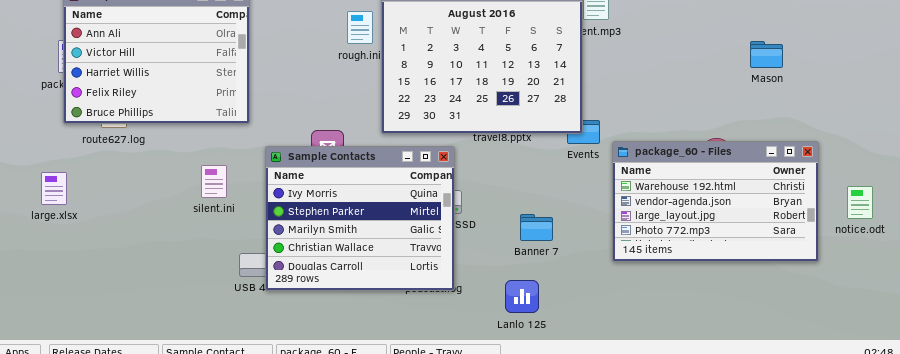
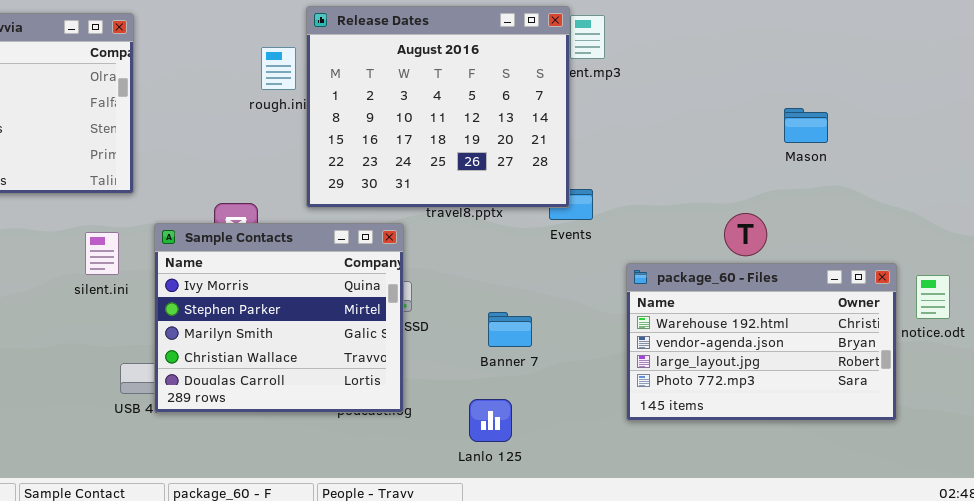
Mason: [750,41,783,68] -> [784,108,828,143], moved
package_60 - Files: [612,141,819,262] -> [626,263,897,421], moved
silent.ini: [201,165,227,198] -> [85,232,119,275], moved

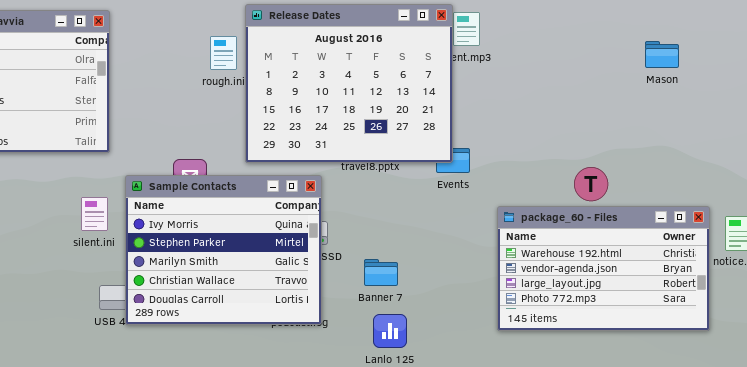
Mason: [784,108,828,143] -> [645,41,679,68], moved
silent.ini: [85,232,119,275] -> [81,197,108,231], moved
Banner 7: [488,312,532,347] -> [364,259,398,286], moved

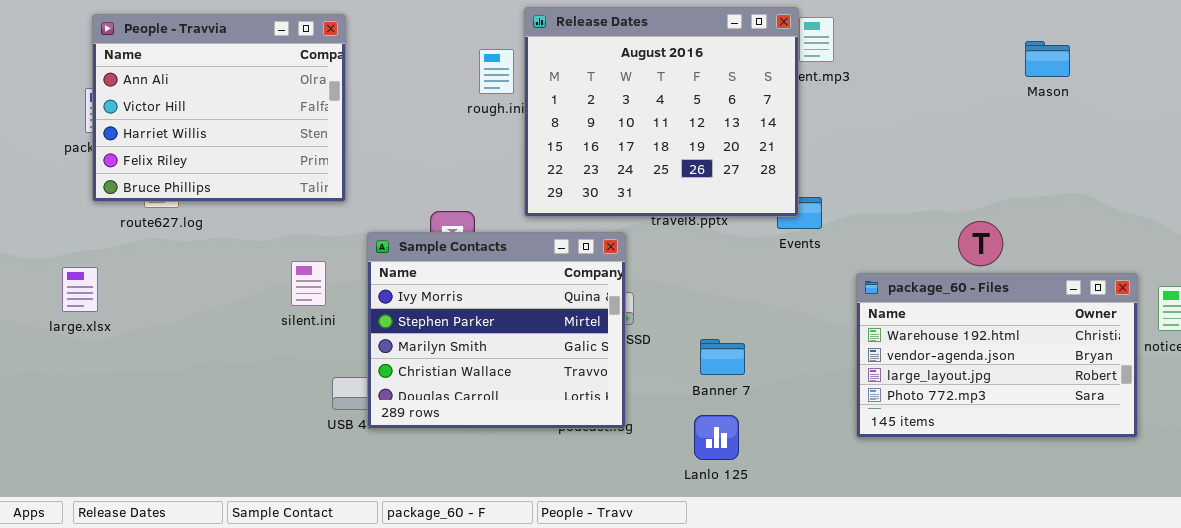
Mason: [645,41,679,68] -> [1025,41,1070,77], moved
silent.ini: [81,197,108,231] -> [291,261,326,306], moved
Banner 7: [364,259,398,286] -> [700,339,745,375], moved

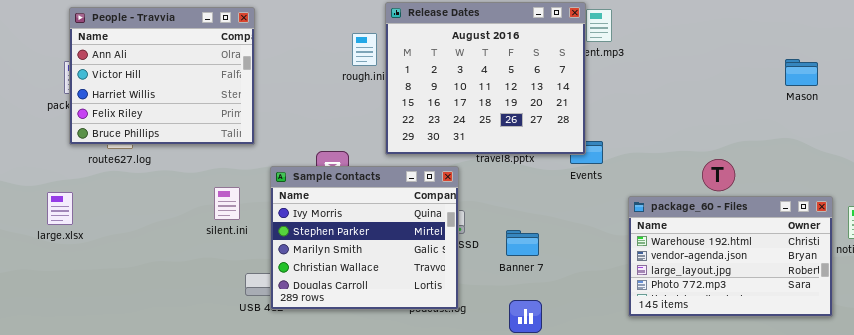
Mason: [1025,41,1070,77] -> [785,59,818,86], moved
Banner 7: [700,339,745,375] -> [506,230,539,256], moved

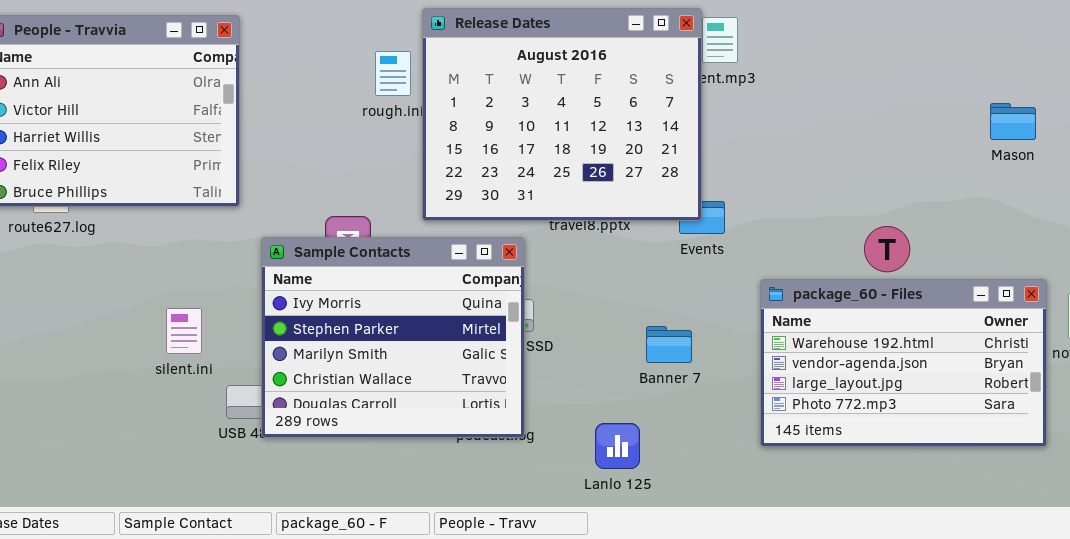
Mason: [785,59,818,86] -> [990,103,1036,140], moved
silent.ini: [214,187,240,220] -> [166,308,202,354], moved
Banner 7: [506,230,539,256] -> [646,326,692,363], moved

